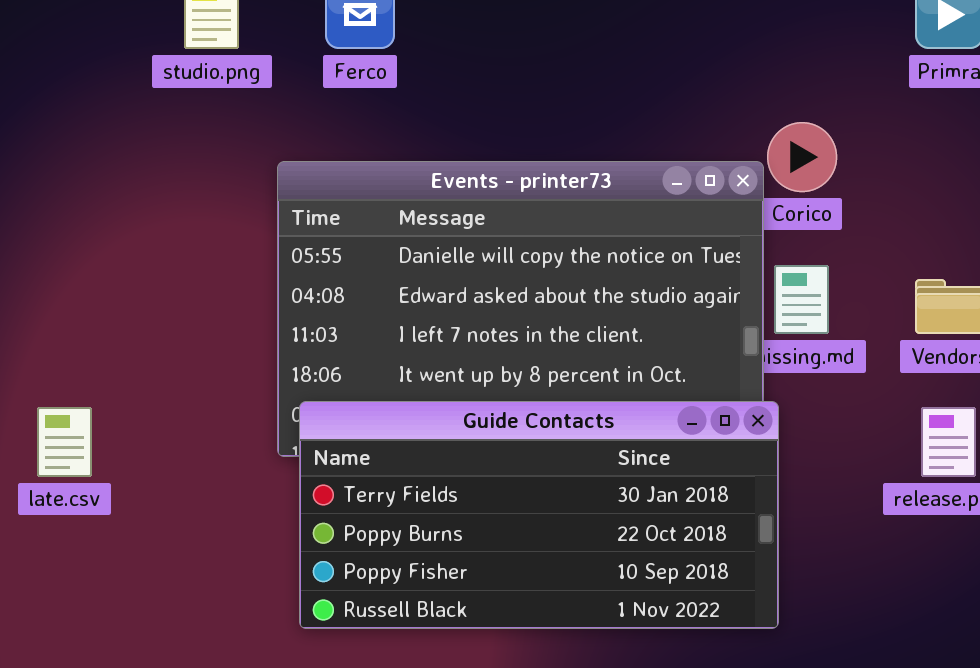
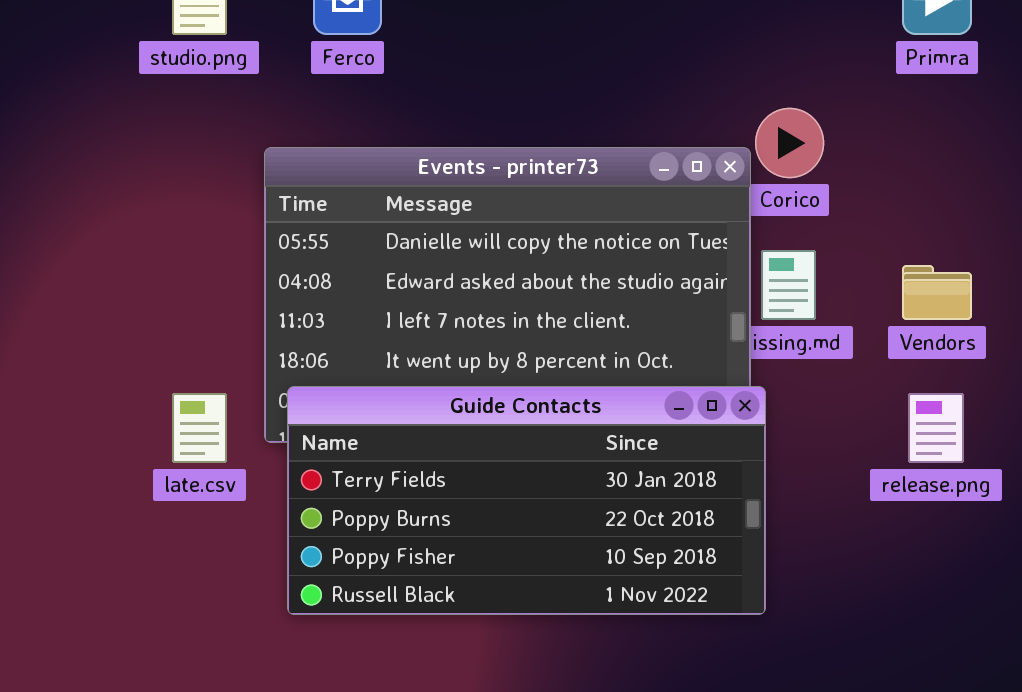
late.csv: [37,407,92,477] -> [172,393,227,463], moved

